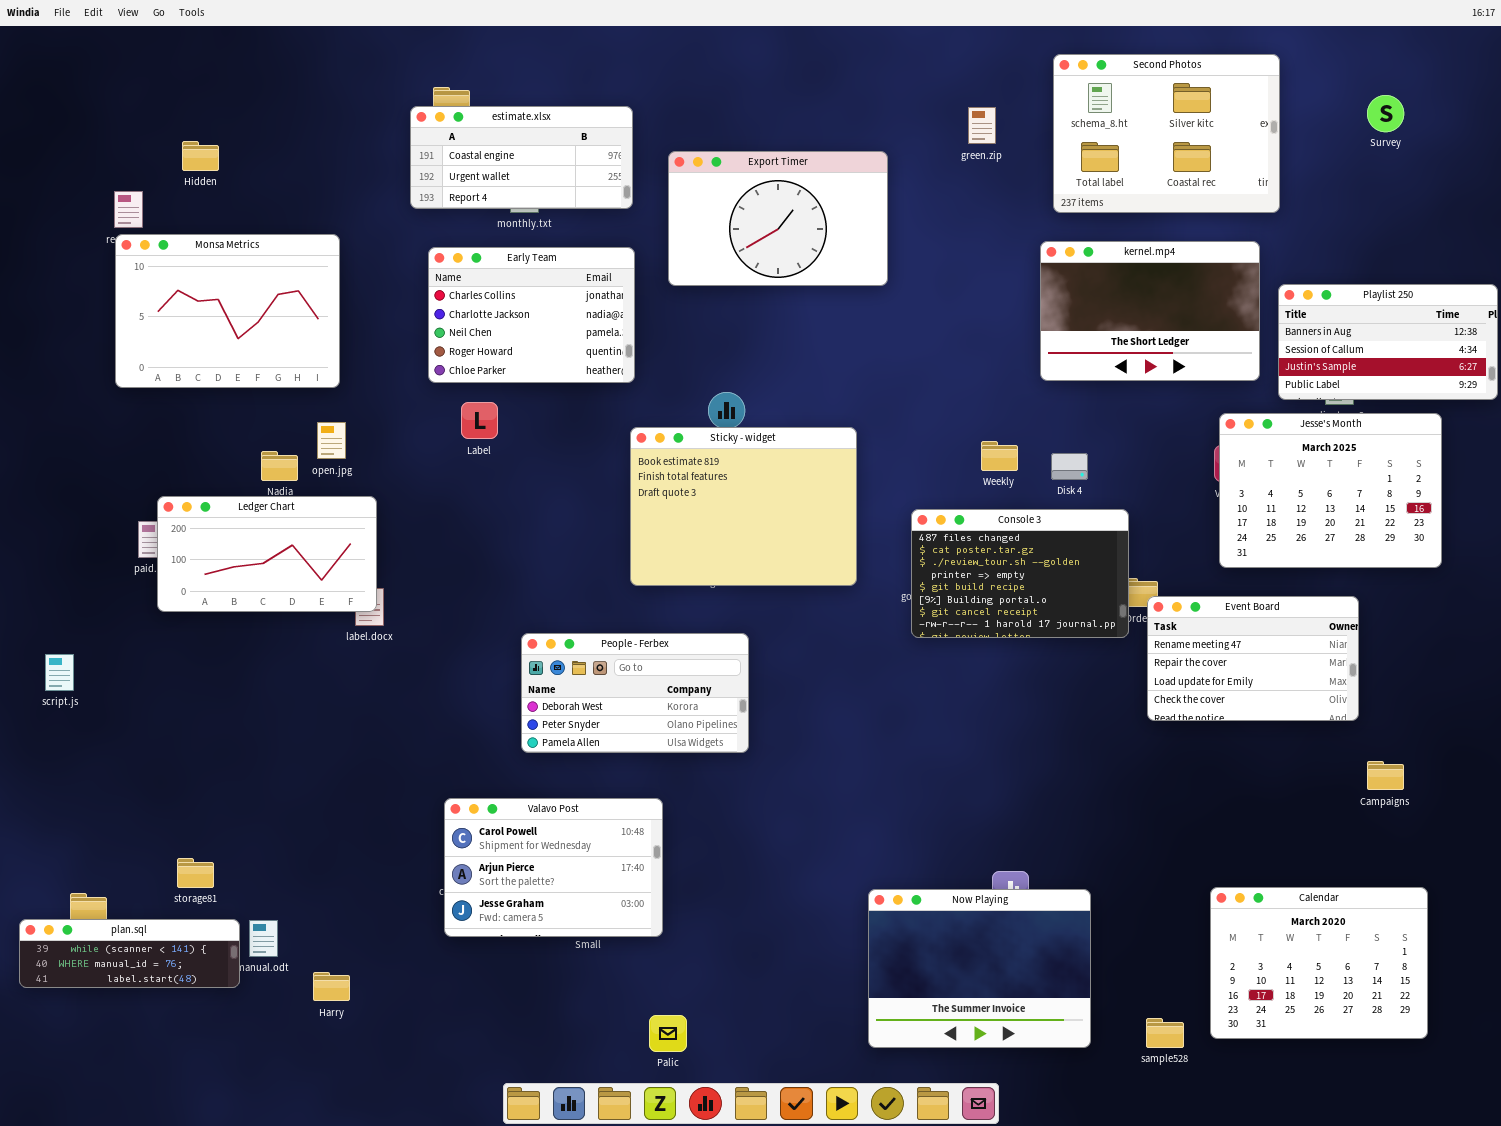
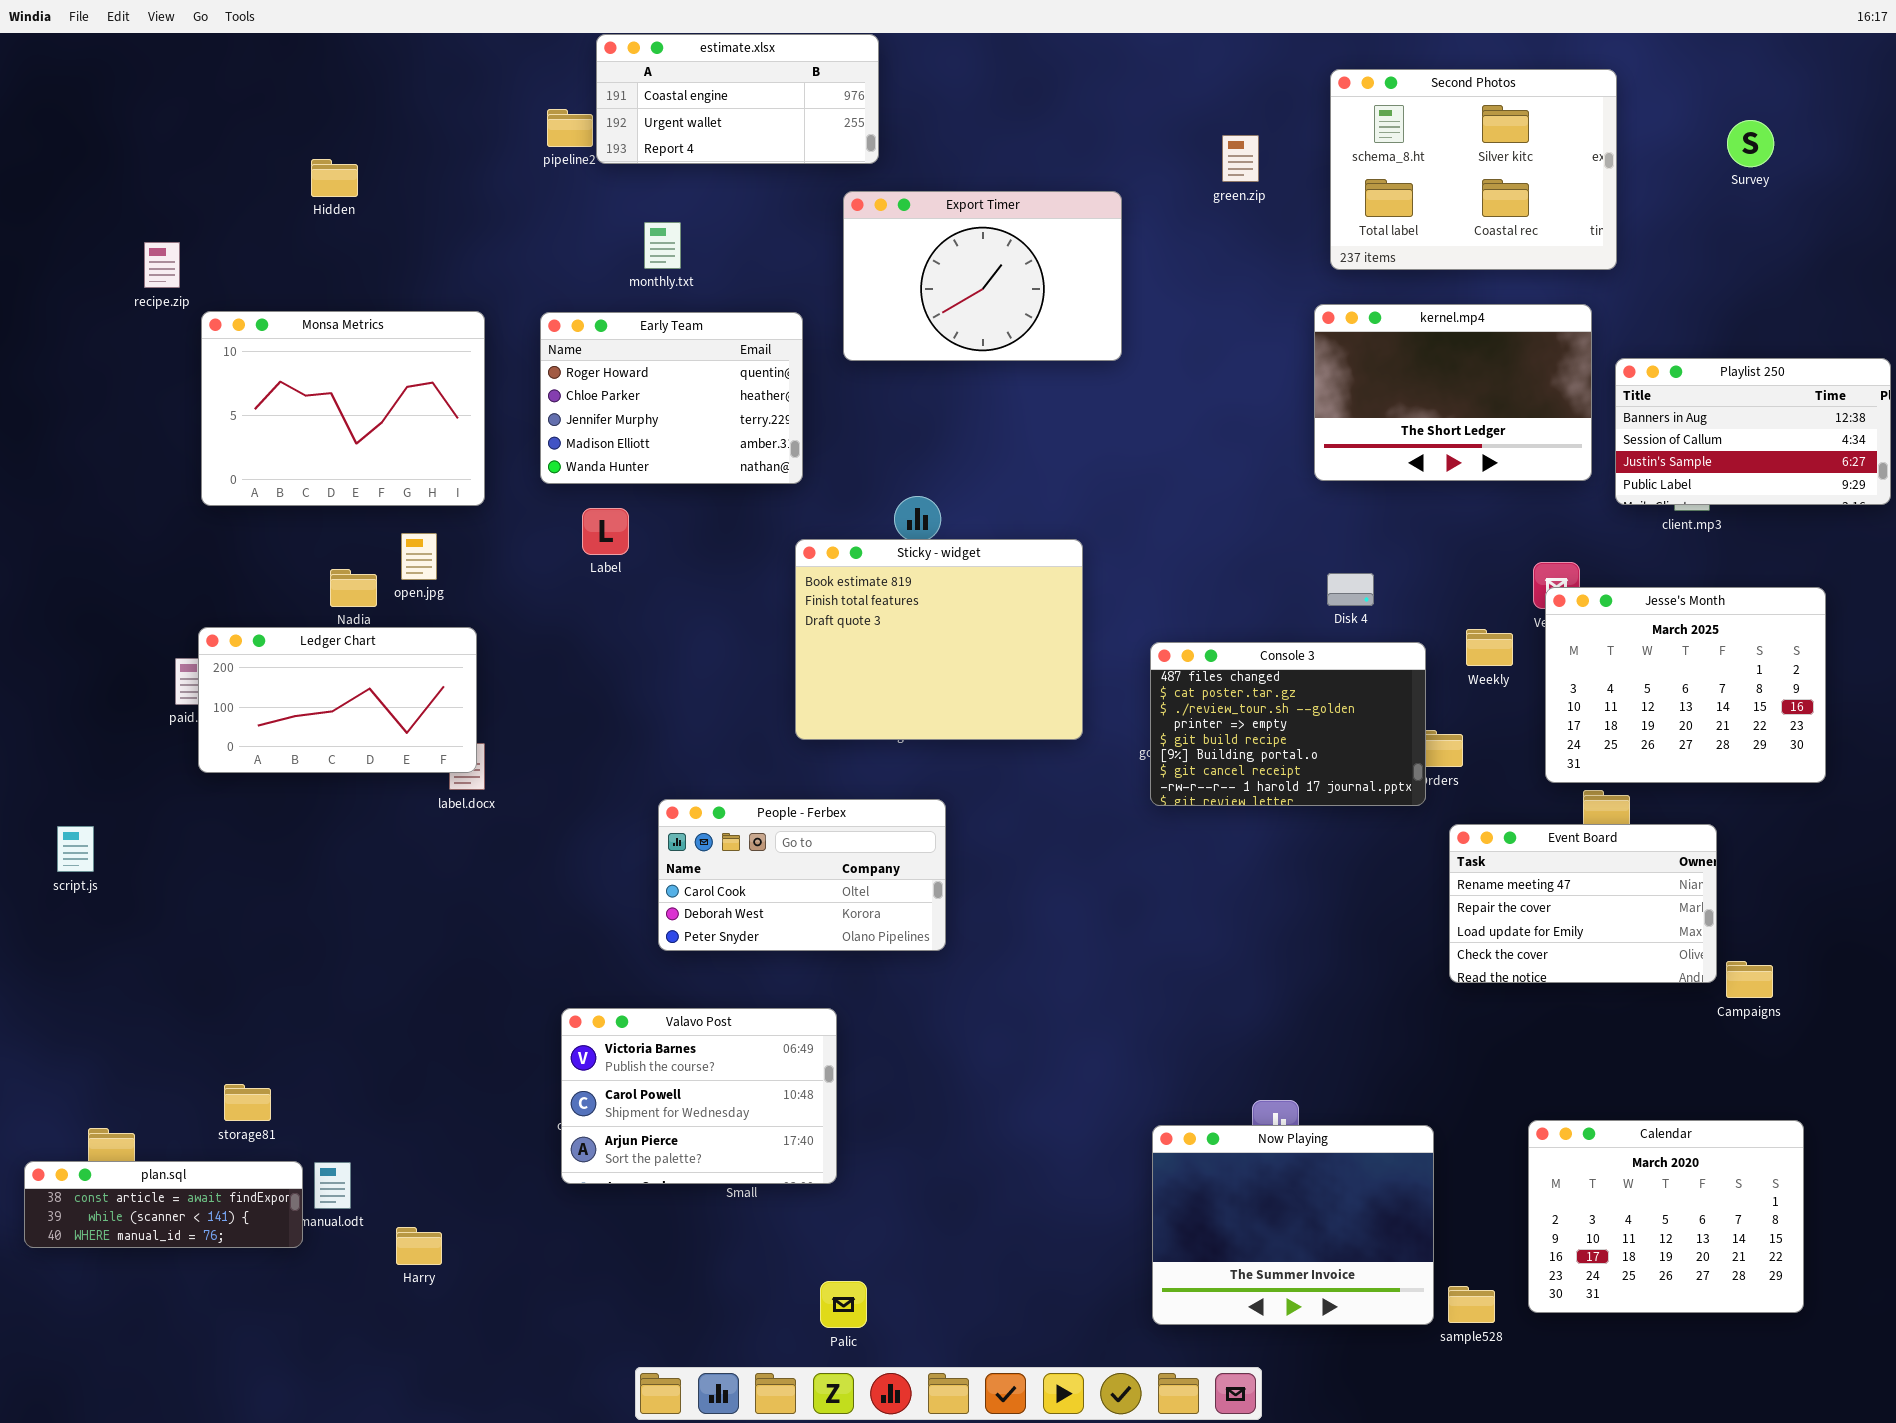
estimate.xlsx: [410,106,633,209] -> [596,34,879,164], moved
Hidden: [182,141,219,171] -> [311,159,358,197], moved
Monsa Metrics: [115,234,340,388] -> [201,311,485,506], moved
Early Team: [428,247,635,383] -> [540,312,803,484], scrolled down 3 rows
Jesse's Month: [1219,413,1442,568] -> [1545,587,1826,783], moved
Weekly: [981,441,1018,471] -> [1466,629,1513,666], moved
Event Board: [1147,596,1359,721] -> [1449,824,1717,983], moved
People - Ferbex: [521,633,749,753] -> [658,799,946,951], scrolled up 1 row
Valavo Post: [444,798,663,937] -> [561,1008,837,1184], scrolled up 1 row
Now Playing: [868,889,1091,1048] -> [1152,1125,1434,1325], moved
plan.sql: [19,919,240,988] -> [24,1161,303,1248], scrolled up 1 row

